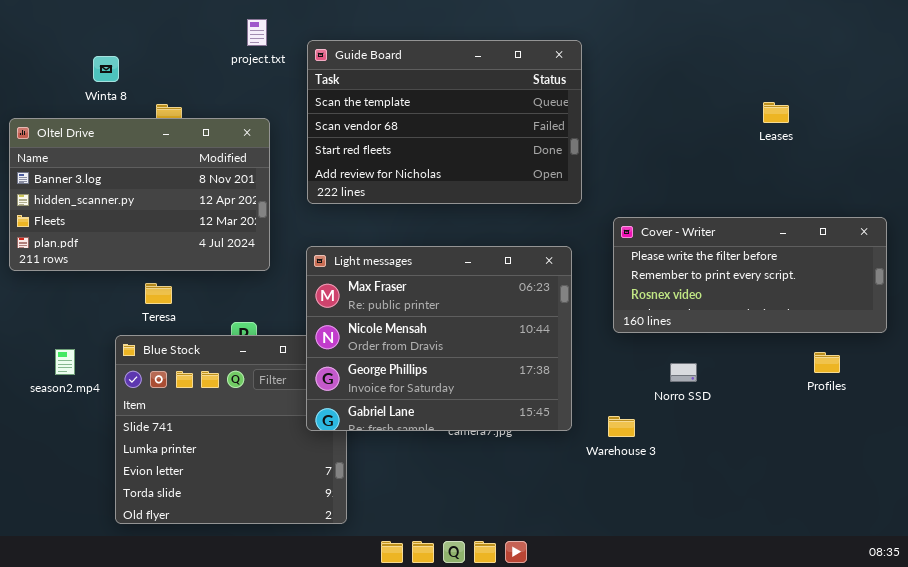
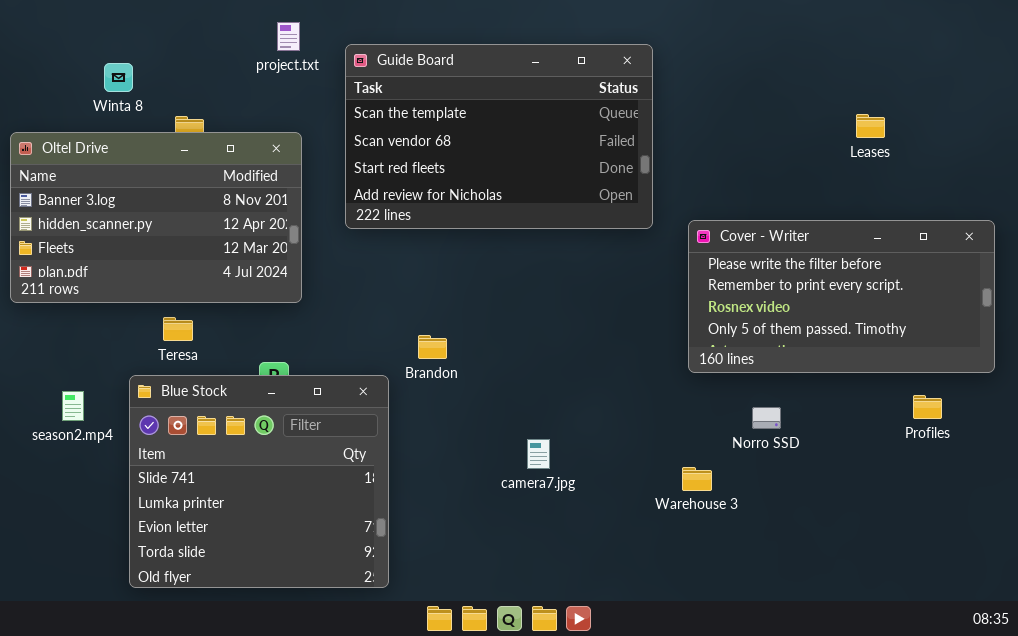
Cover - Writer: [613,217,887,333] -> [688,220,995,373], resized
Light messages: [306,246,572,431] -> none, closed

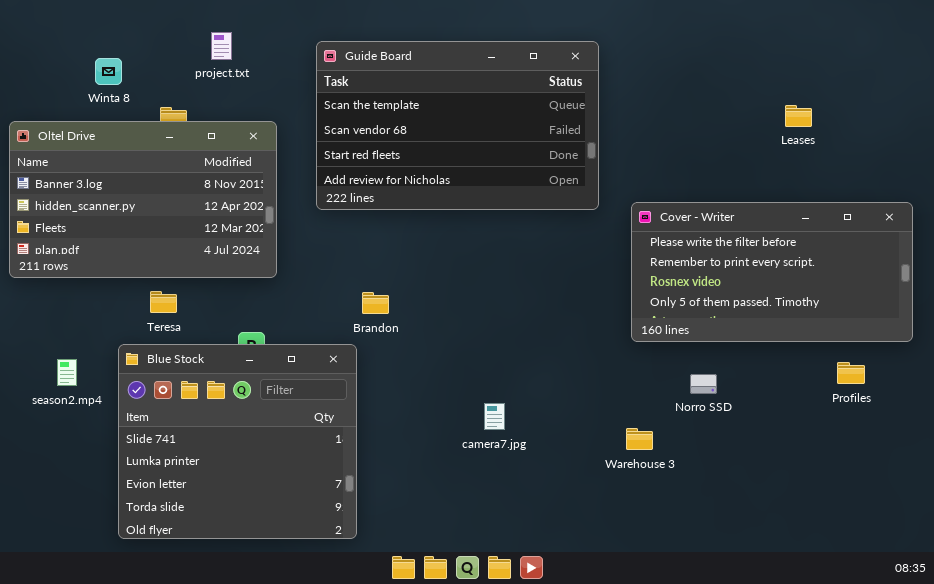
project.txt: [277,22,300,51] -> [211,32,232,60], moved
Brandon: [418,335,447,359] -> [362,292,389,314], moved

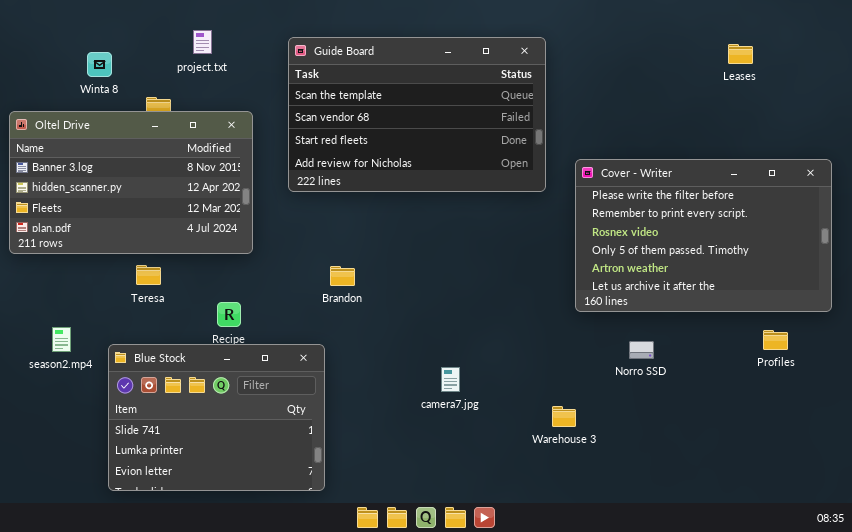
Leases: [785,105,812,127] -> [728,44,753,64], moved
Cover - Writer: [631,202,913,342] -> [575,159,832,312], resized
Blue Stock: [118,344,357,539] -> [108,344,325,491], resized
Warehouse 3: [626,428,653,450] -> [552,406,576,427], moved

